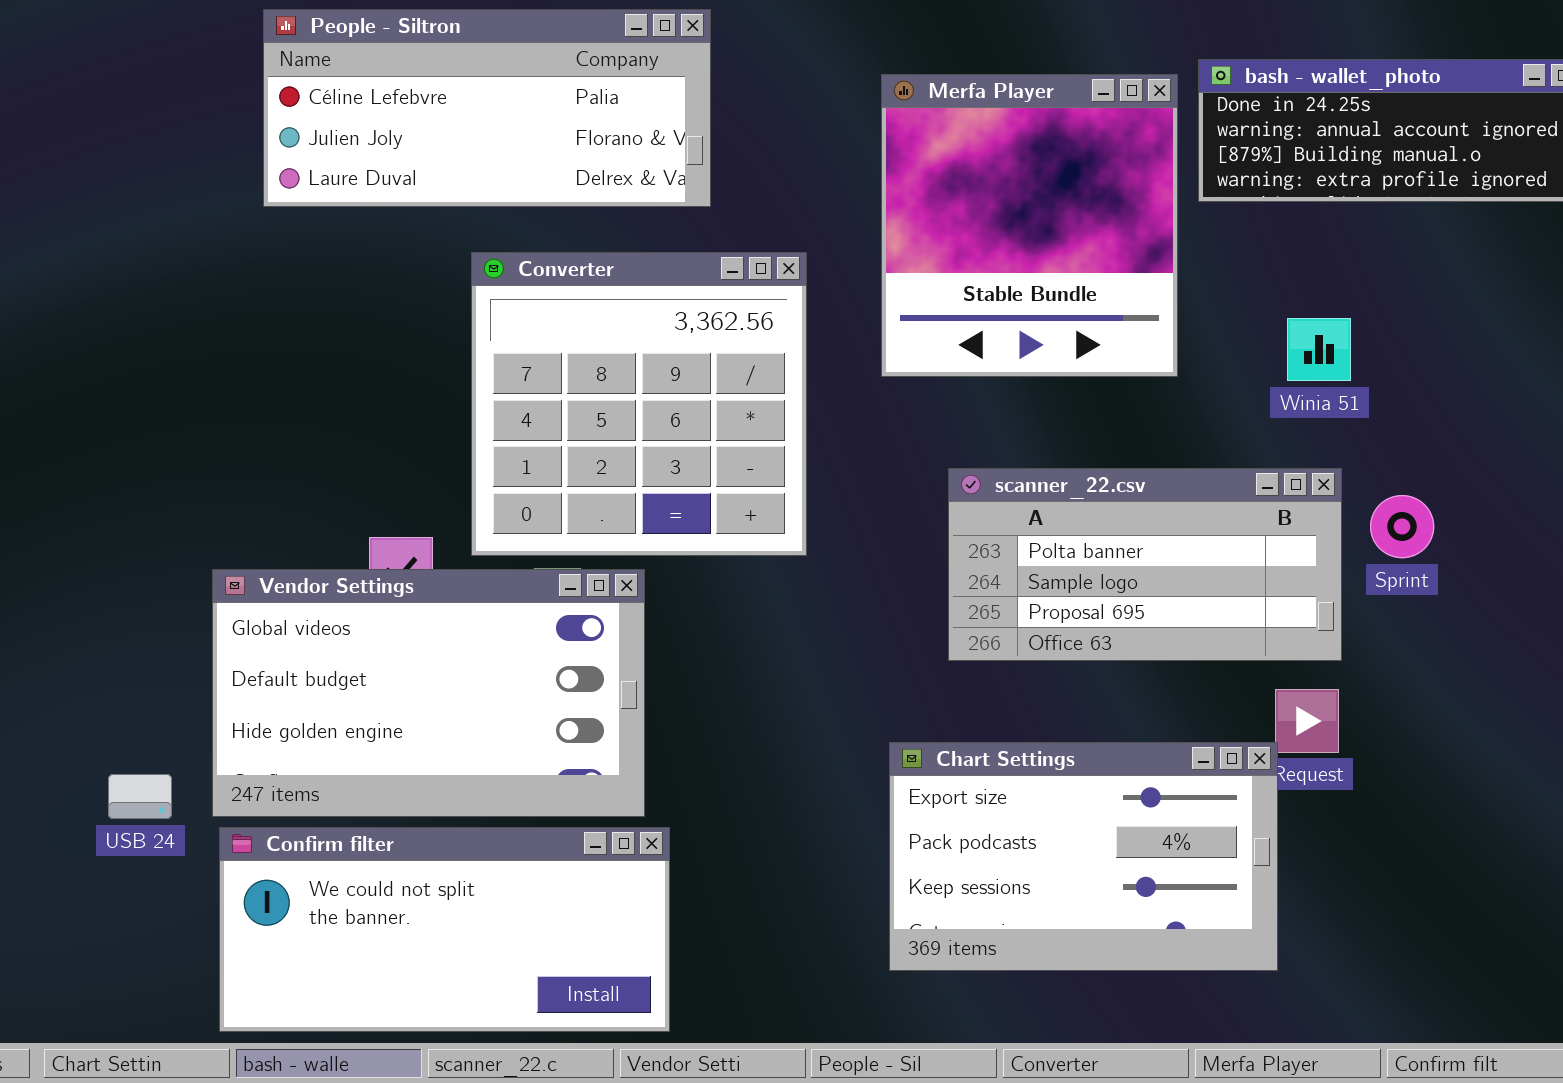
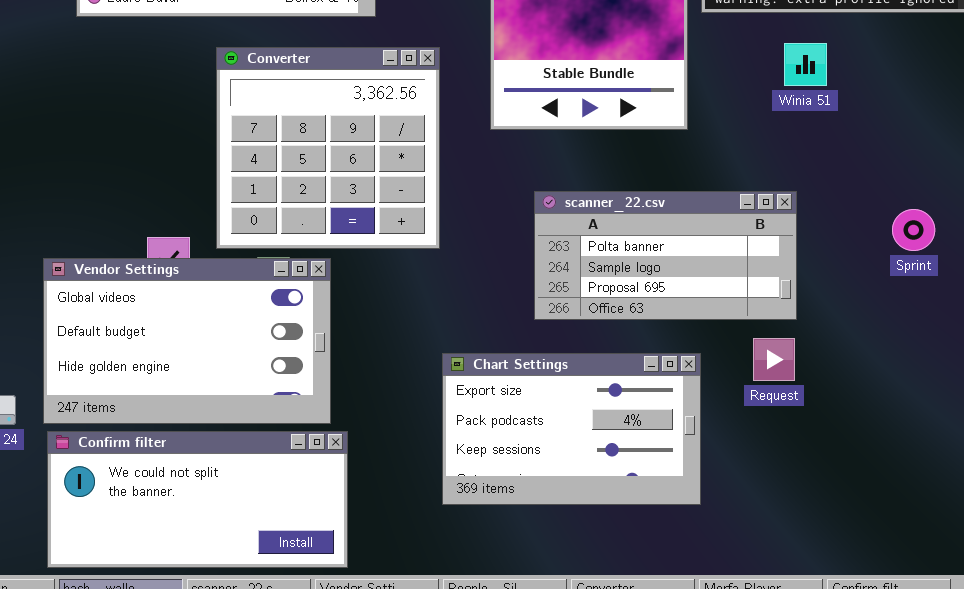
Winia 51: [1287,318,1351,381] -> [784,43,827,86], moved
Sprint: [1370,495,1434,558] -> [892,209,935,251], moved
Chart Settings: [889,742,1278,971] -> [442,353,701,505], moved

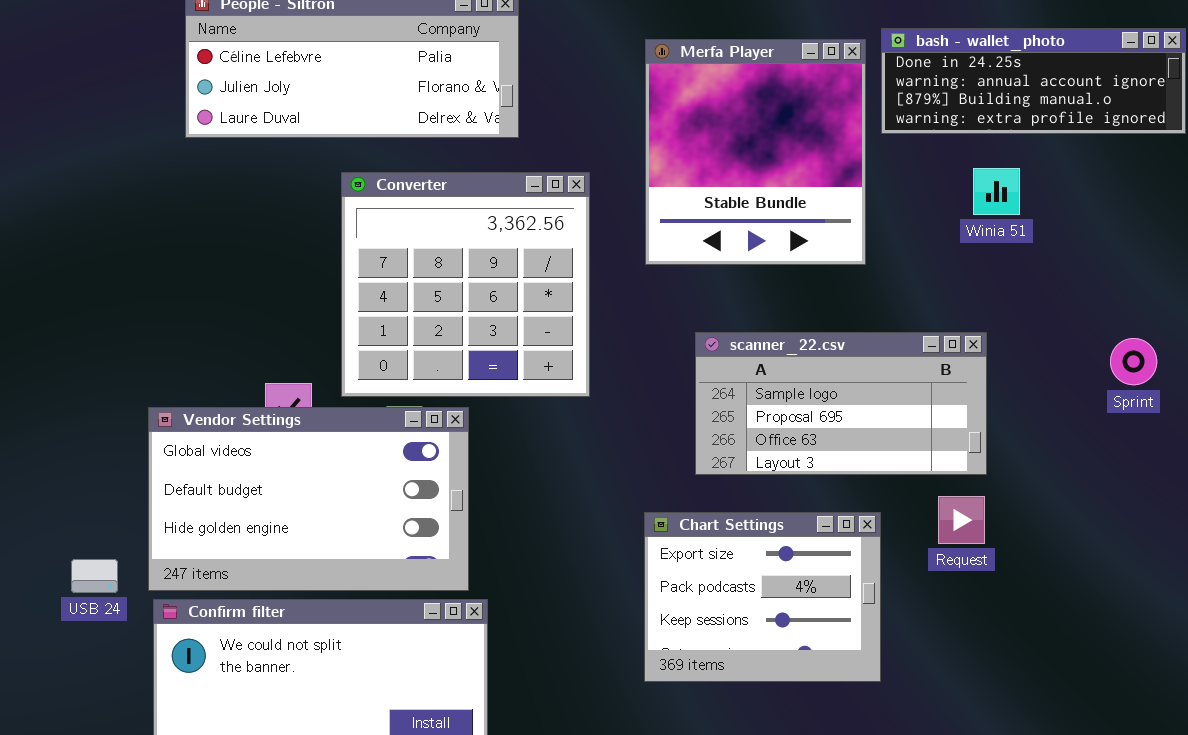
scanner_22.csv: [534,191,797,320] -> [695,332,987,475], scrolled down 1 row
Sprint: [892,209,935,251] -> [1110,338,1157,385], moved
Chart Settings: [442,353,701,505] -> [644,512,881,682], resized

